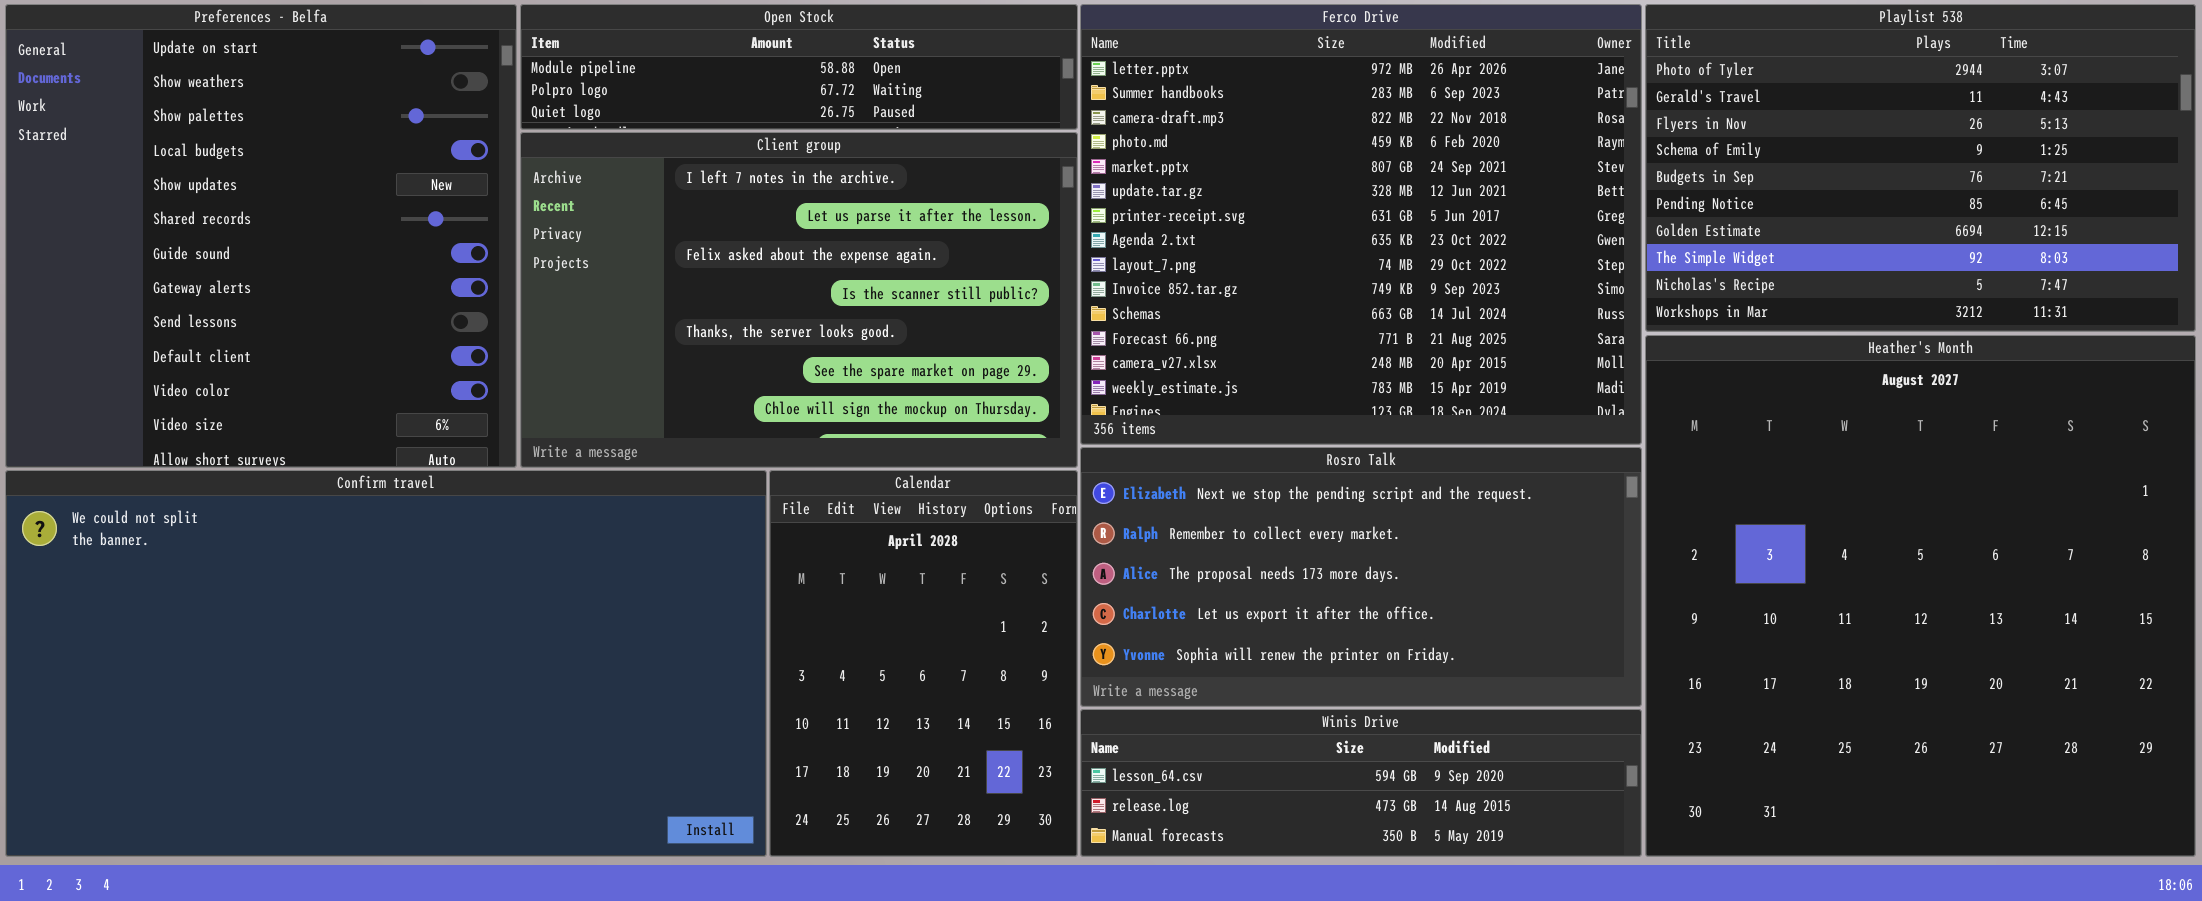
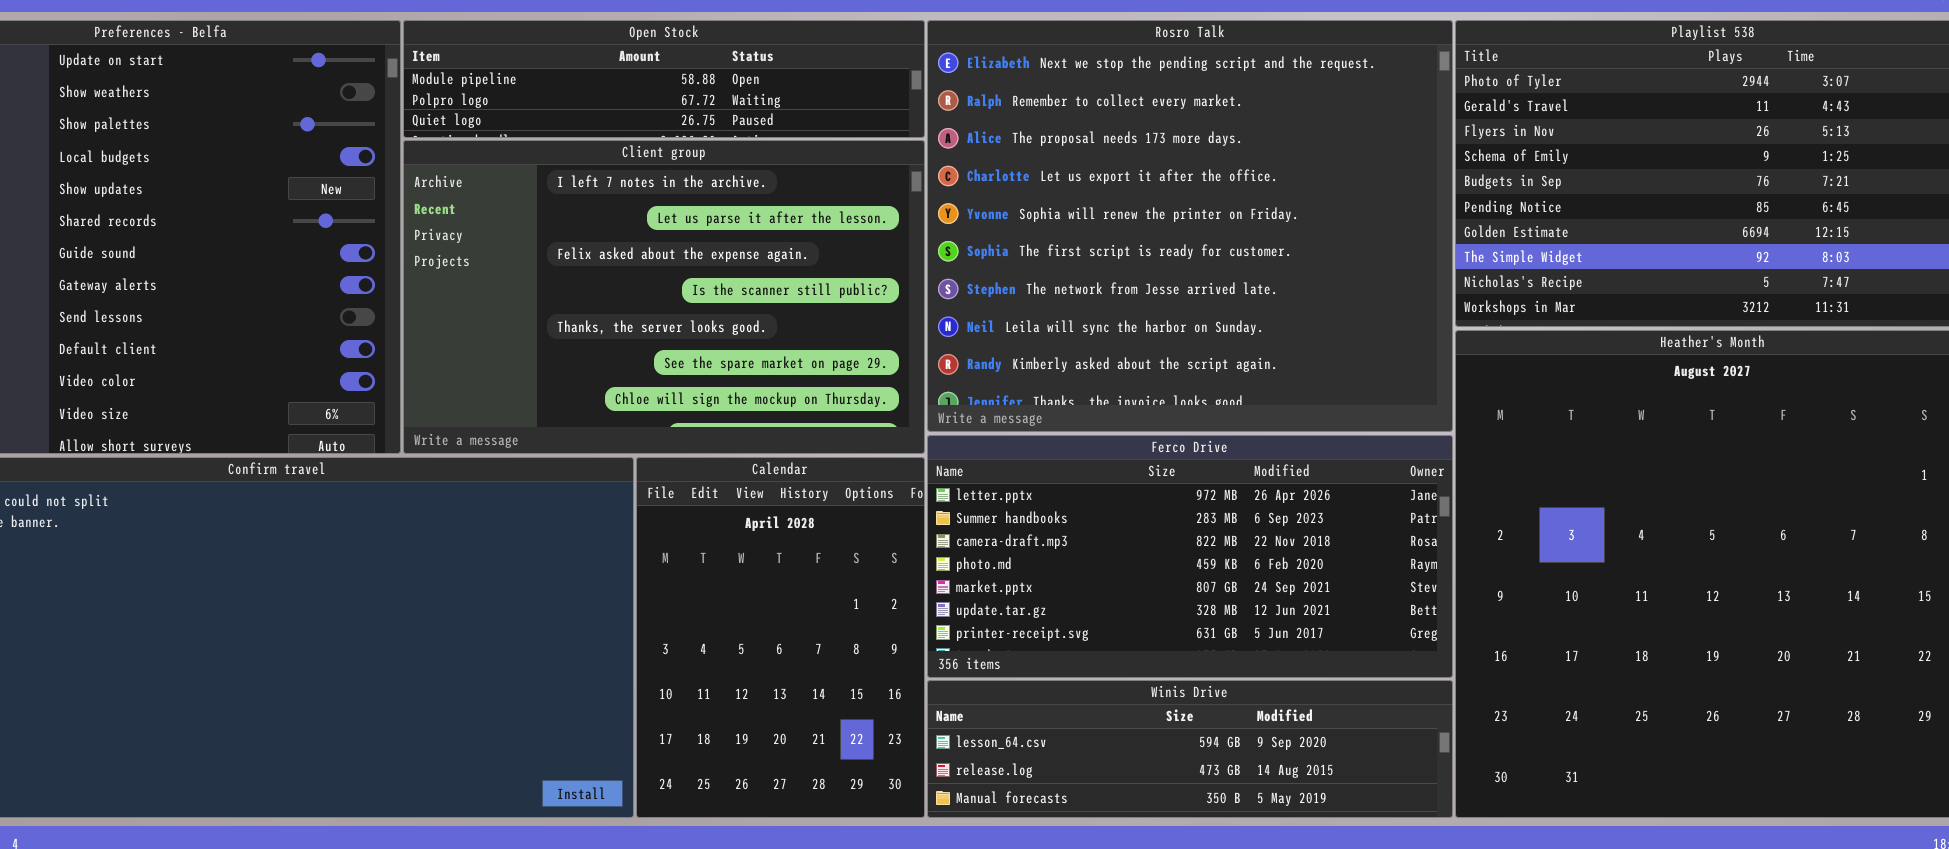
Ferco Drive: [1080,4,1642,445] -> [927,435,1453,678], moved, resized
Rosro Talk: [1080,447,1642,707] -> [927,20,1453,432], moved, resized

